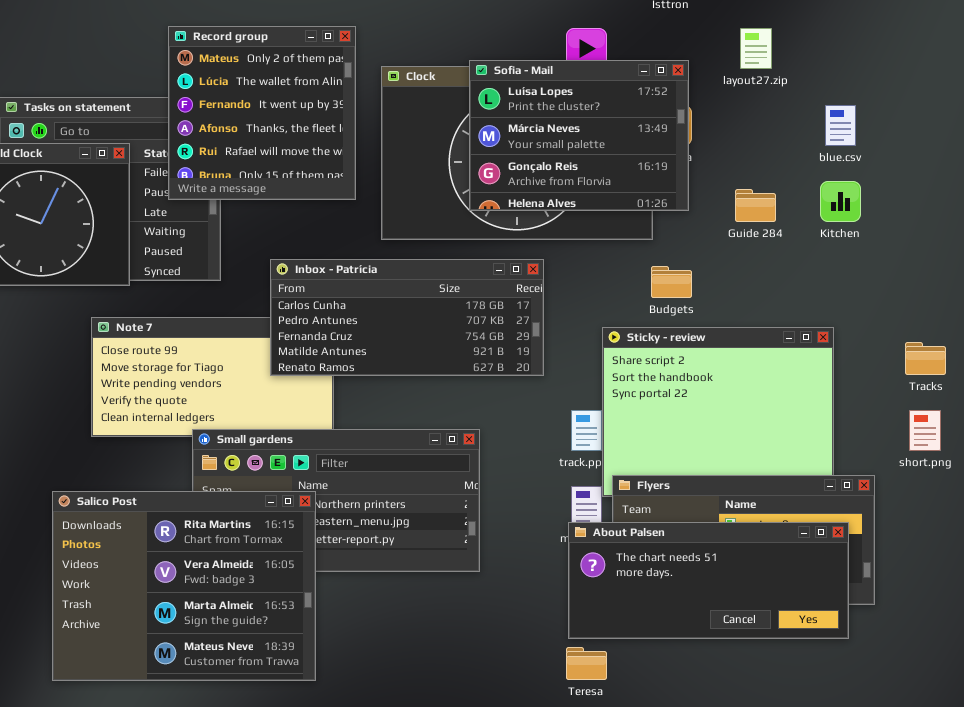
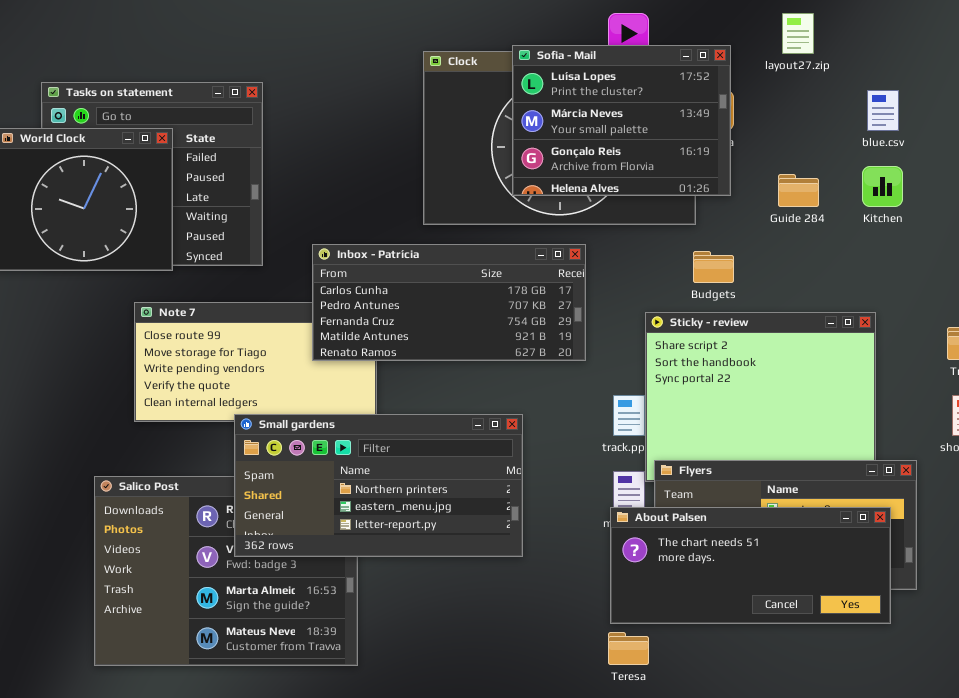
Record group: [168,26,356,200] -> none, closed
Small gardens: [192,429,480,572] -> [234,414,523,557], raised

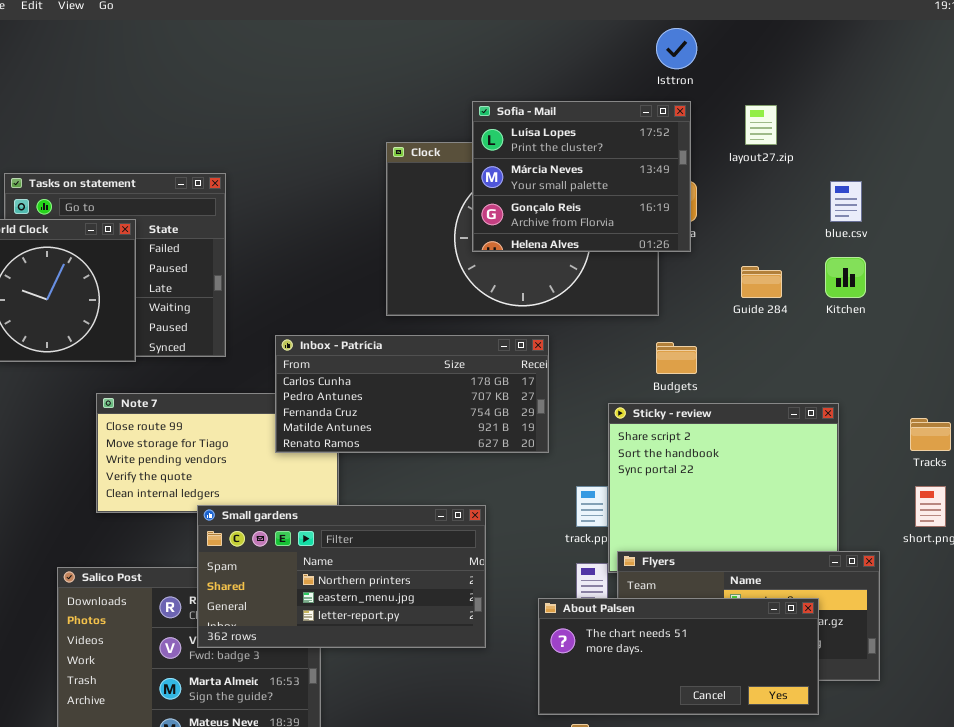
Sofia - Mail: [512,45,731,196] -> [472,101,691,252], moved
About Palsen: [610,507,891,624] -> [538,598,819,715], moved

